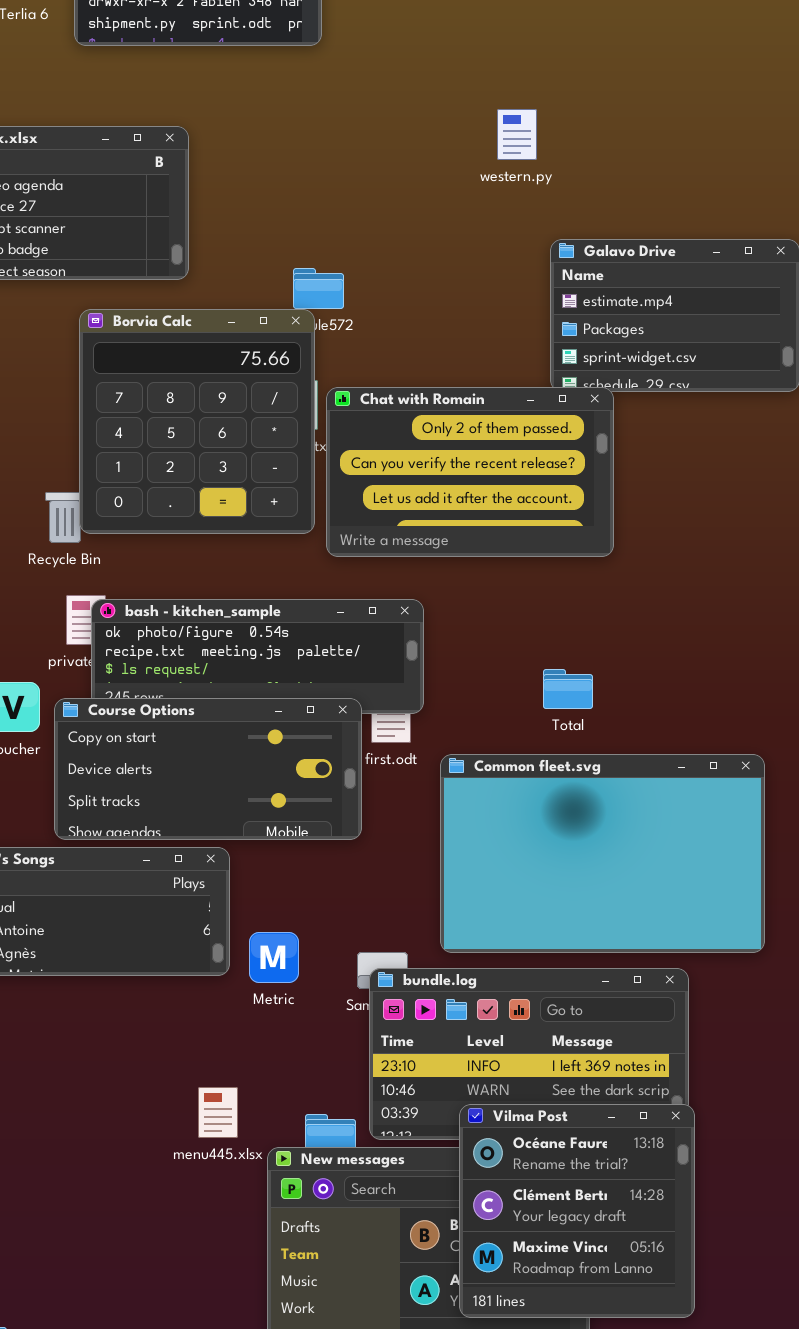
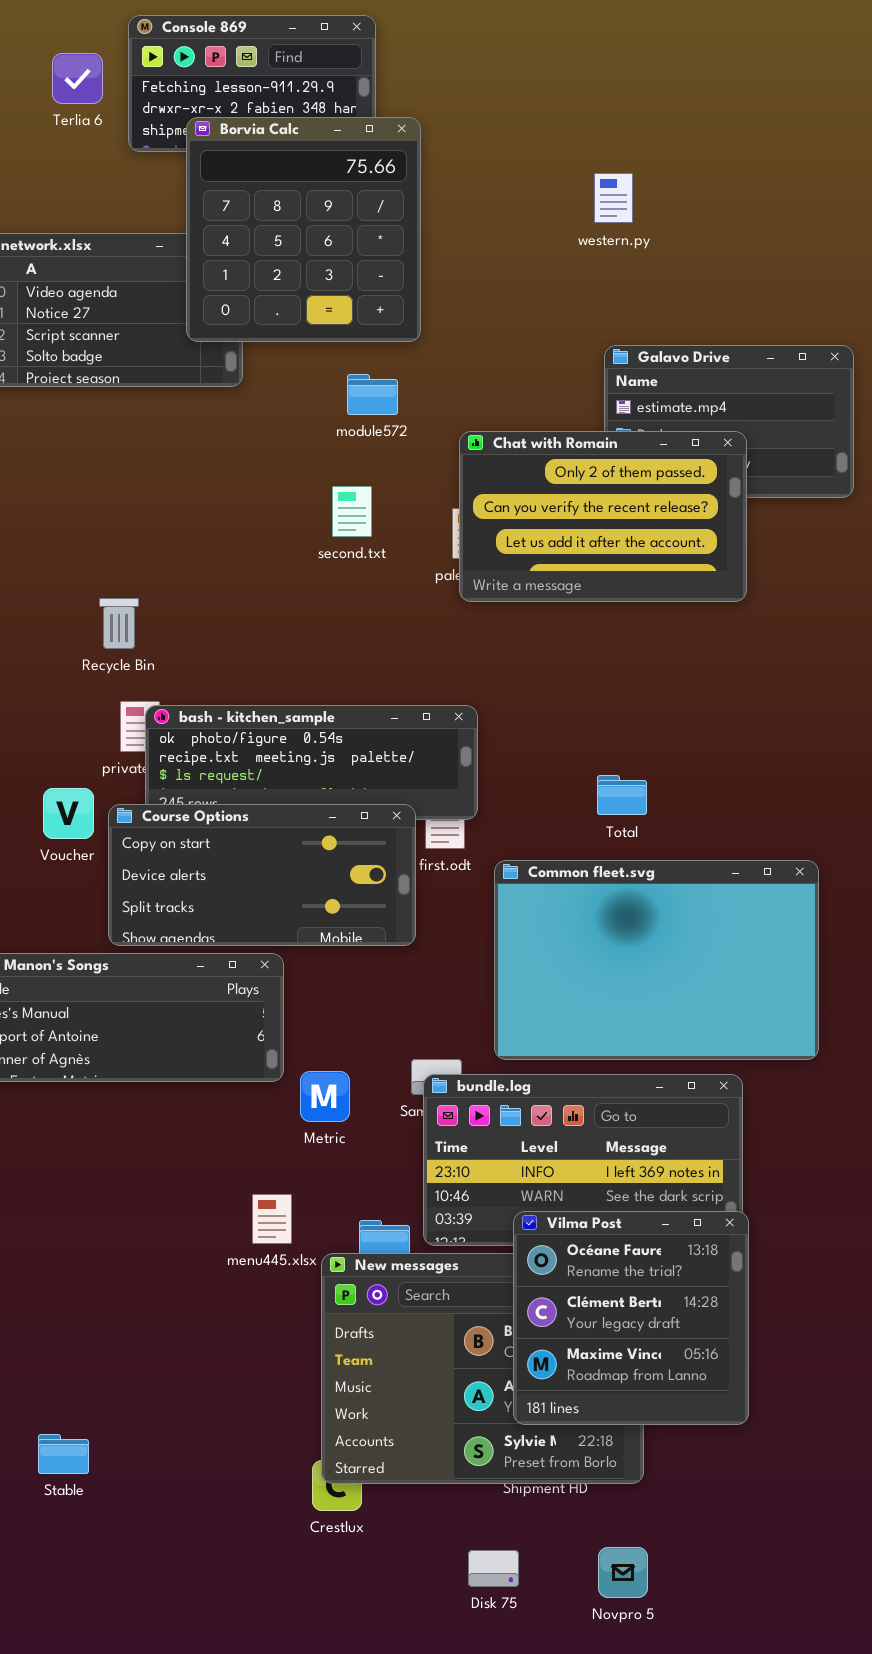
western.py: [497,109,537,160] -> [594,173,633,223], moved
Borvia Calc: [79,309,315,534] -> [186,117,421,342], moved
Chat with Romain: [326,387,614,557] -> [459,431,747,602], moved
Metric: [249,932,299,983] -> [300,1071,350,1122], moved

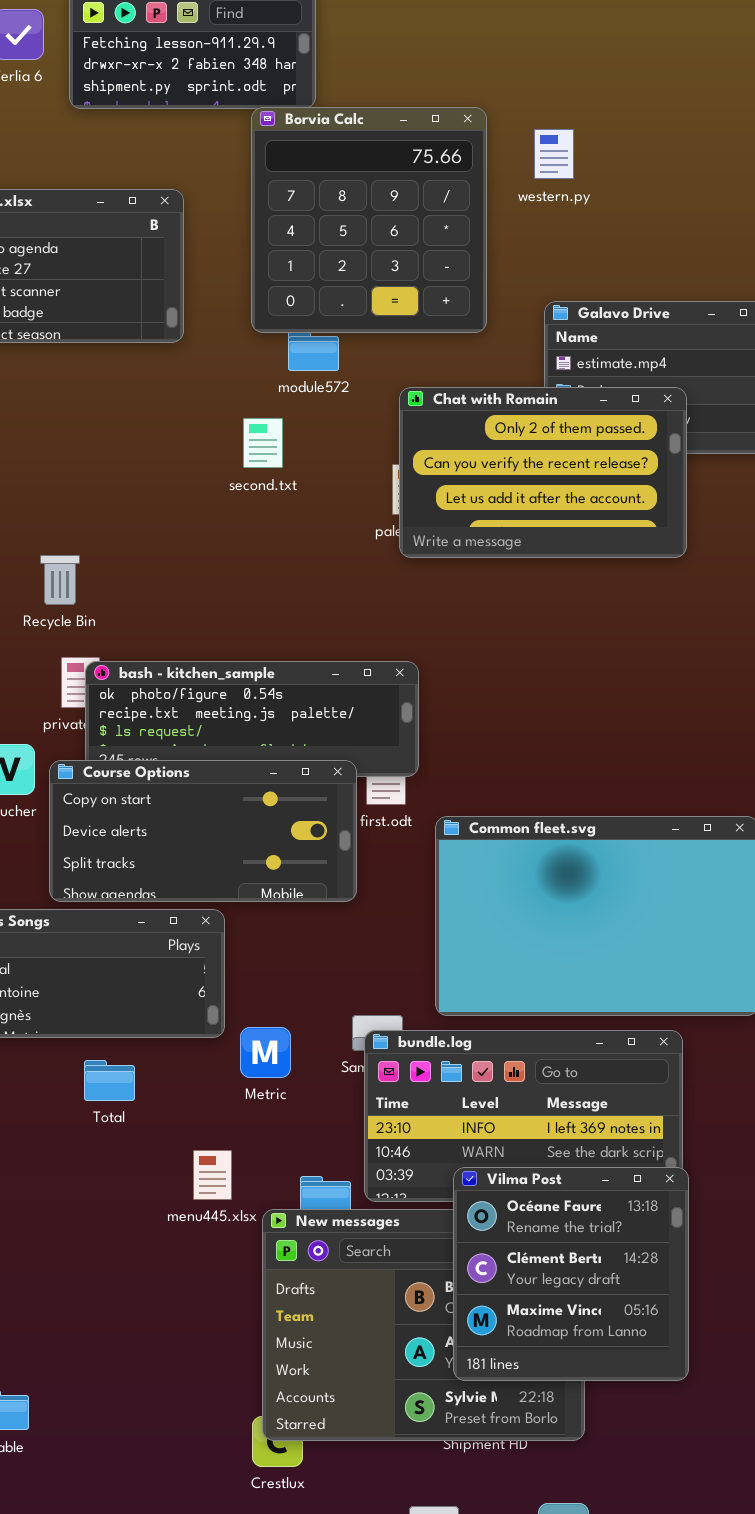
Borvia Calc: [186,117,421,342] -> [251,107,487,333], moved
second.txt: [332,486,372,537] -> [243,418,283,468], moved
Total: [597,775,647,815] -> [84,1060,135,1101], moved

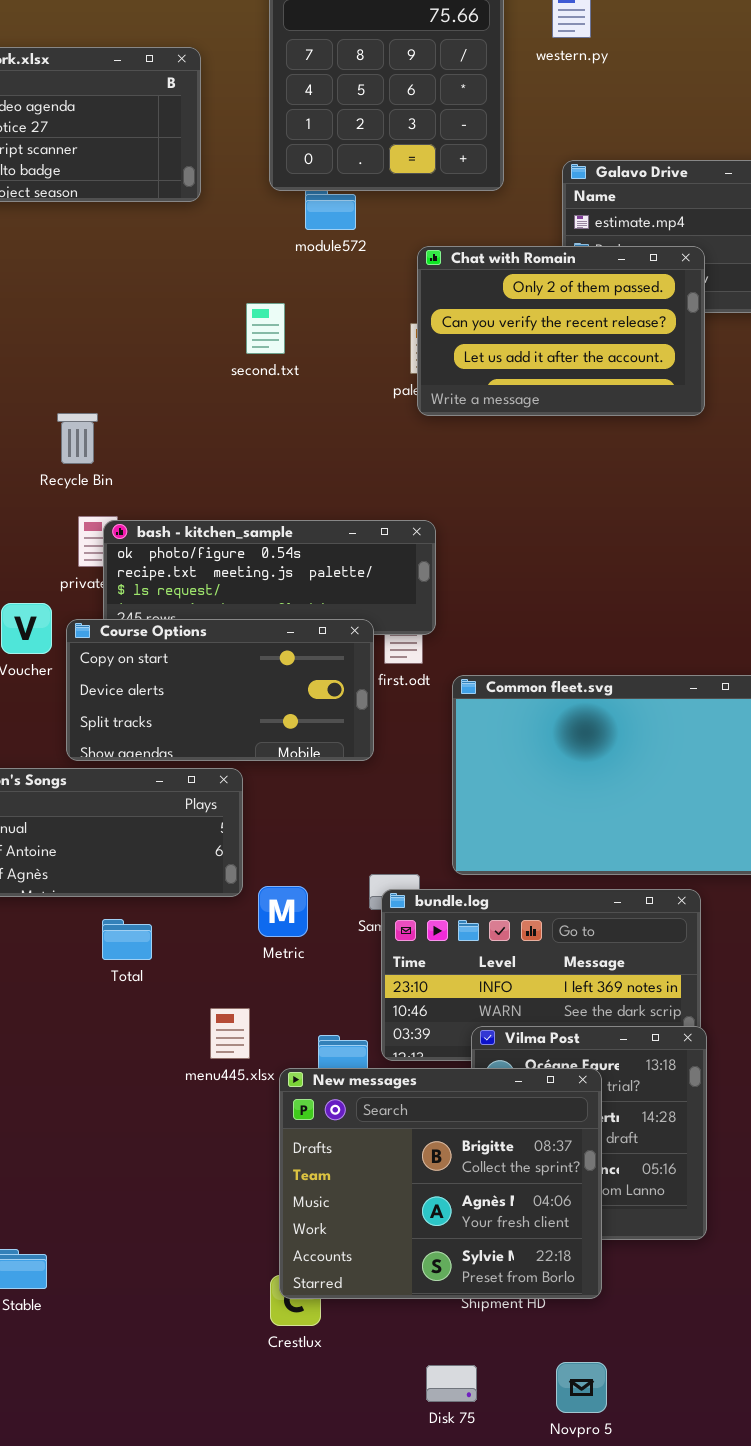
second.txt: [243,418,283,468] -> [246,303,285,354], moved
New messages: [262,1209,585,1441] -> [279,1068,602,1299], raised

